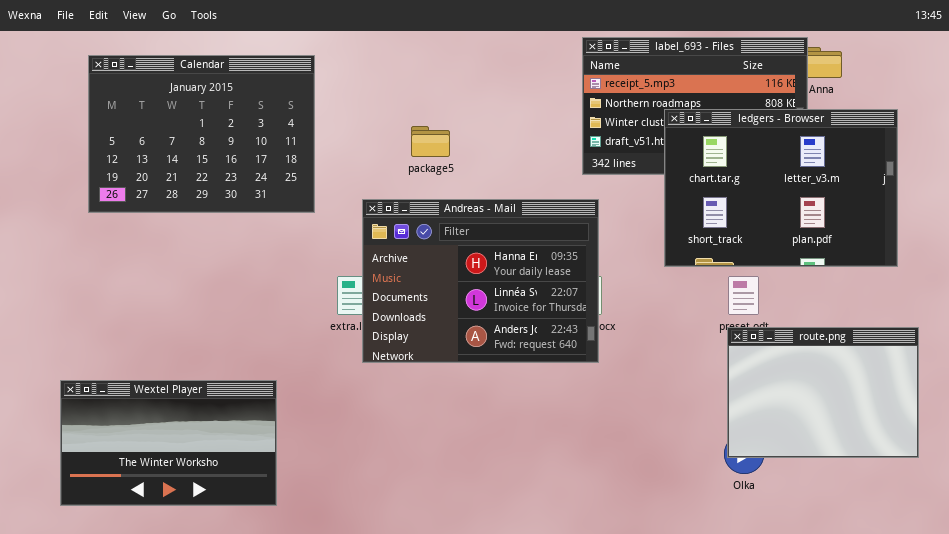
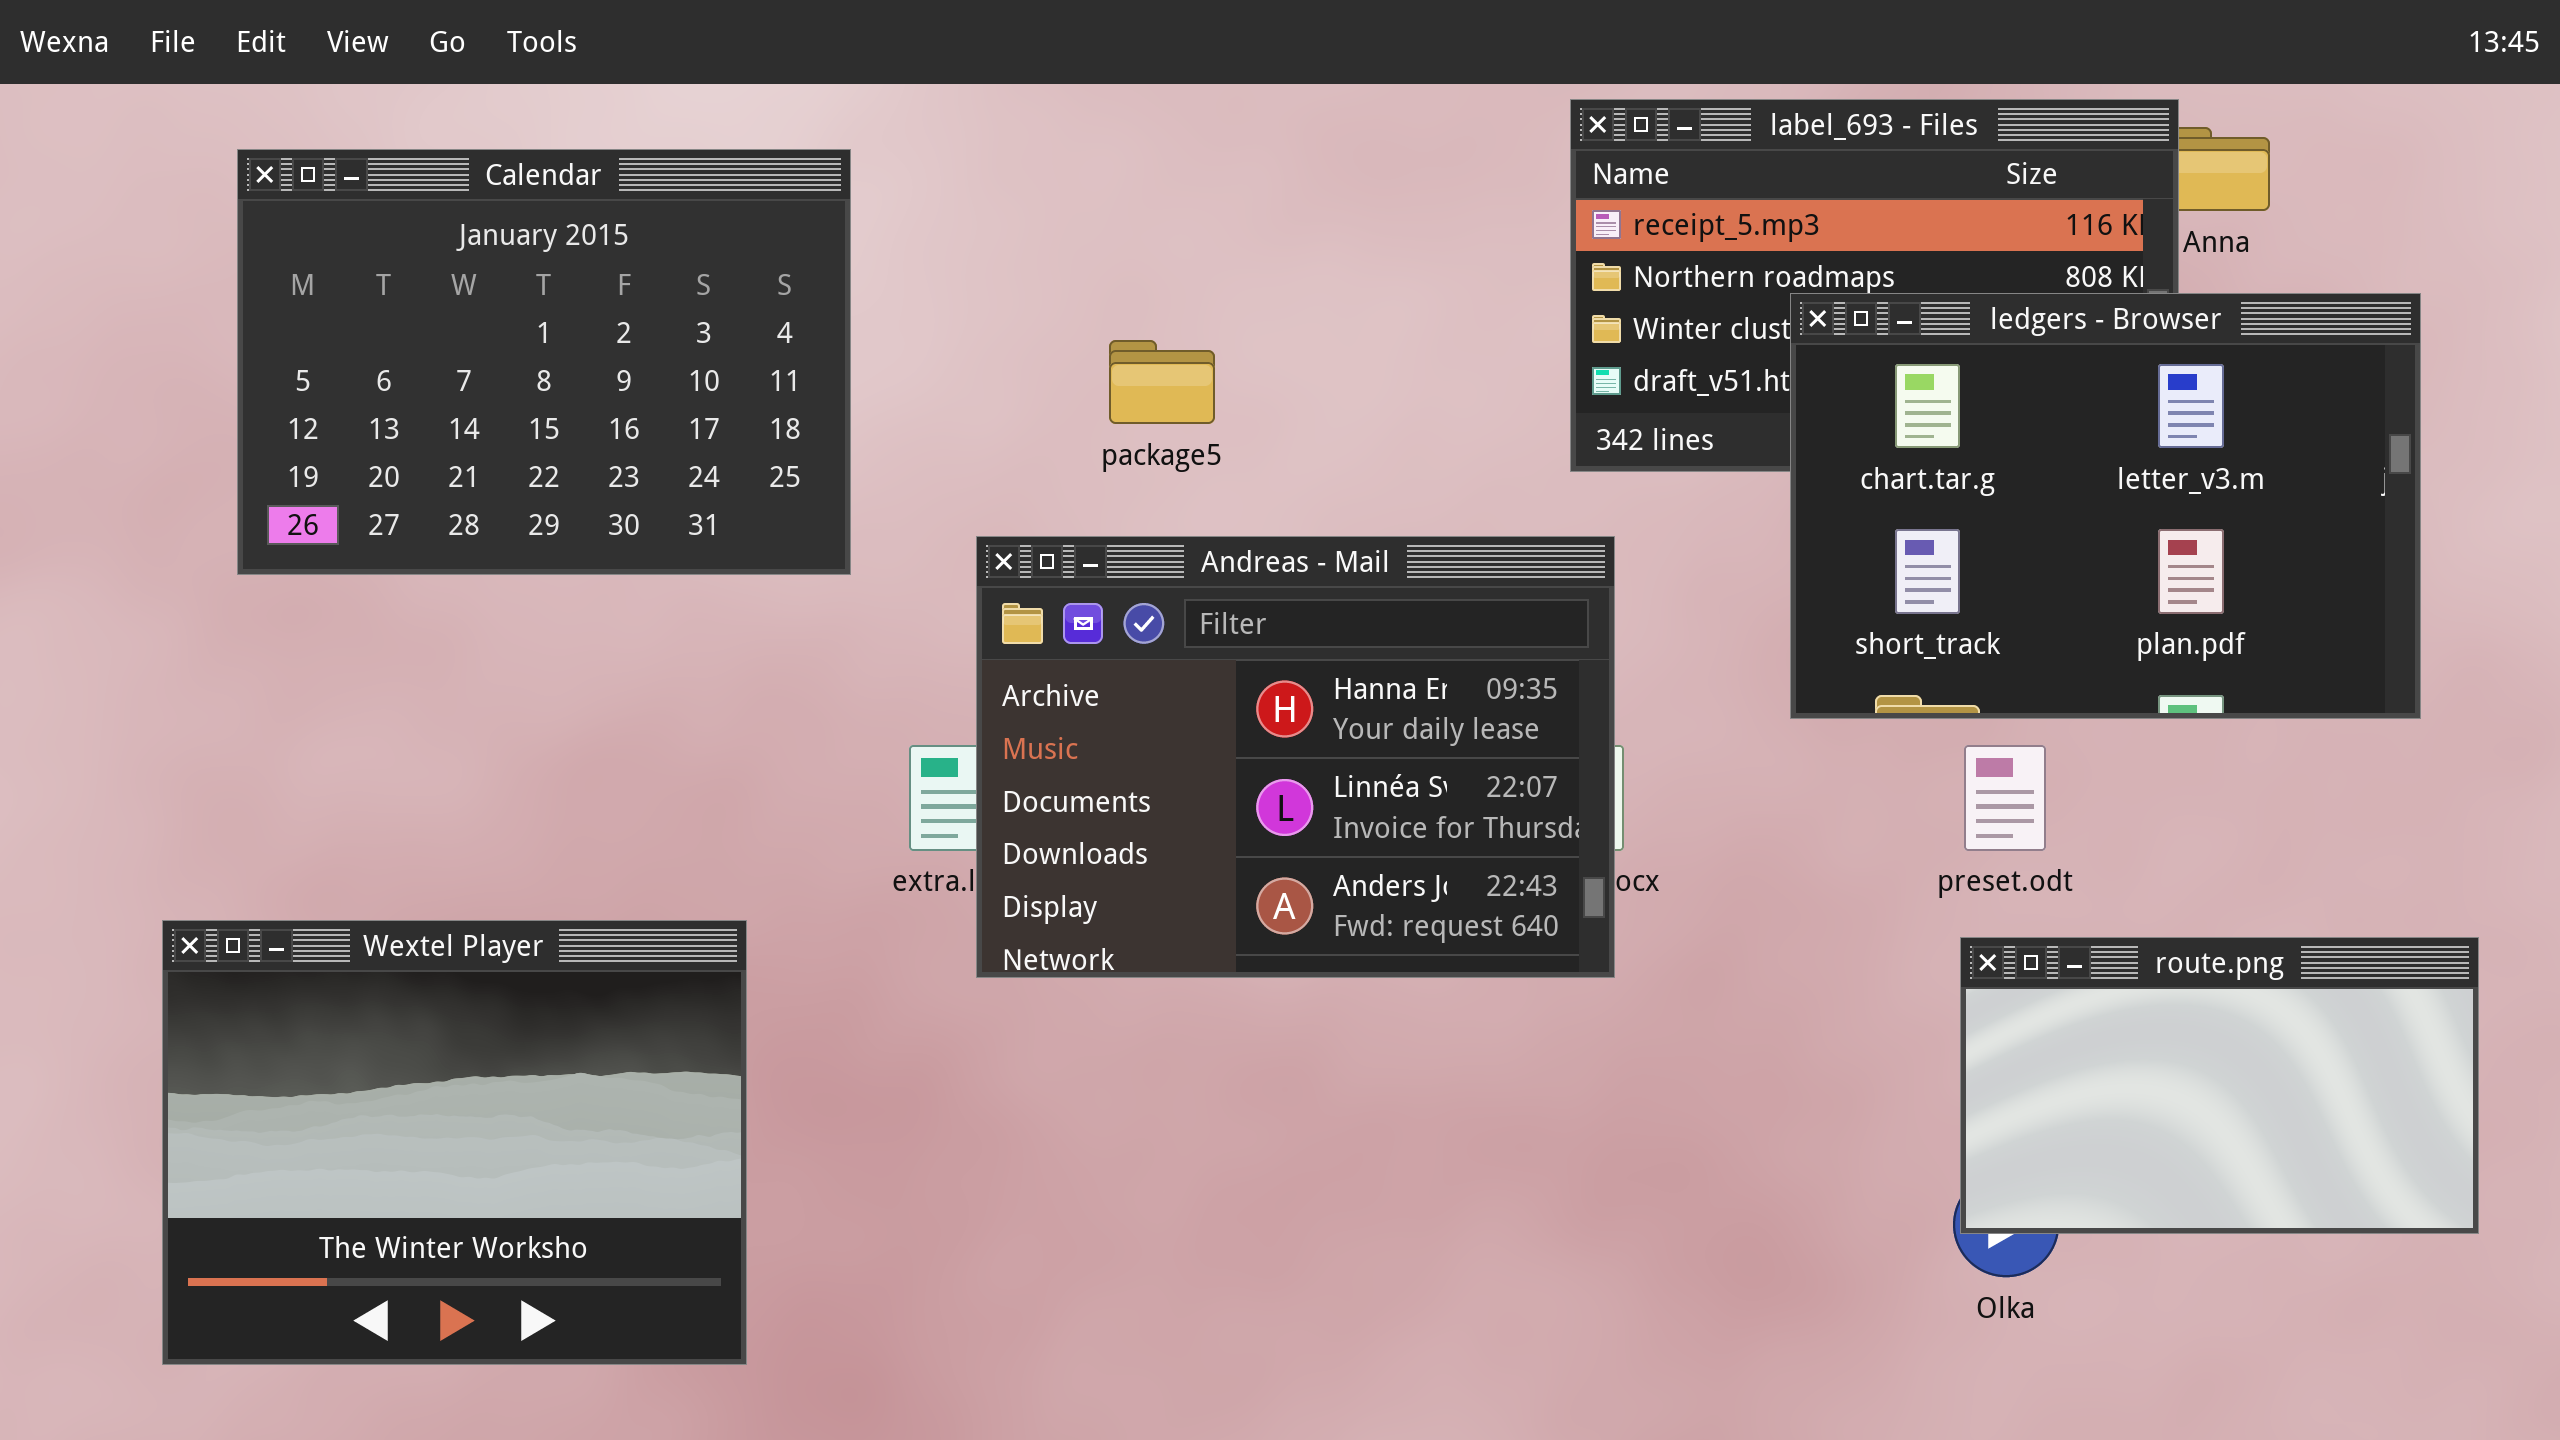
route.png: [727,327,919,458] -> [1960,937,2479,1234], resized
Wextel Player: [60,380,277,506] -> [162,920,747,1365], resized

